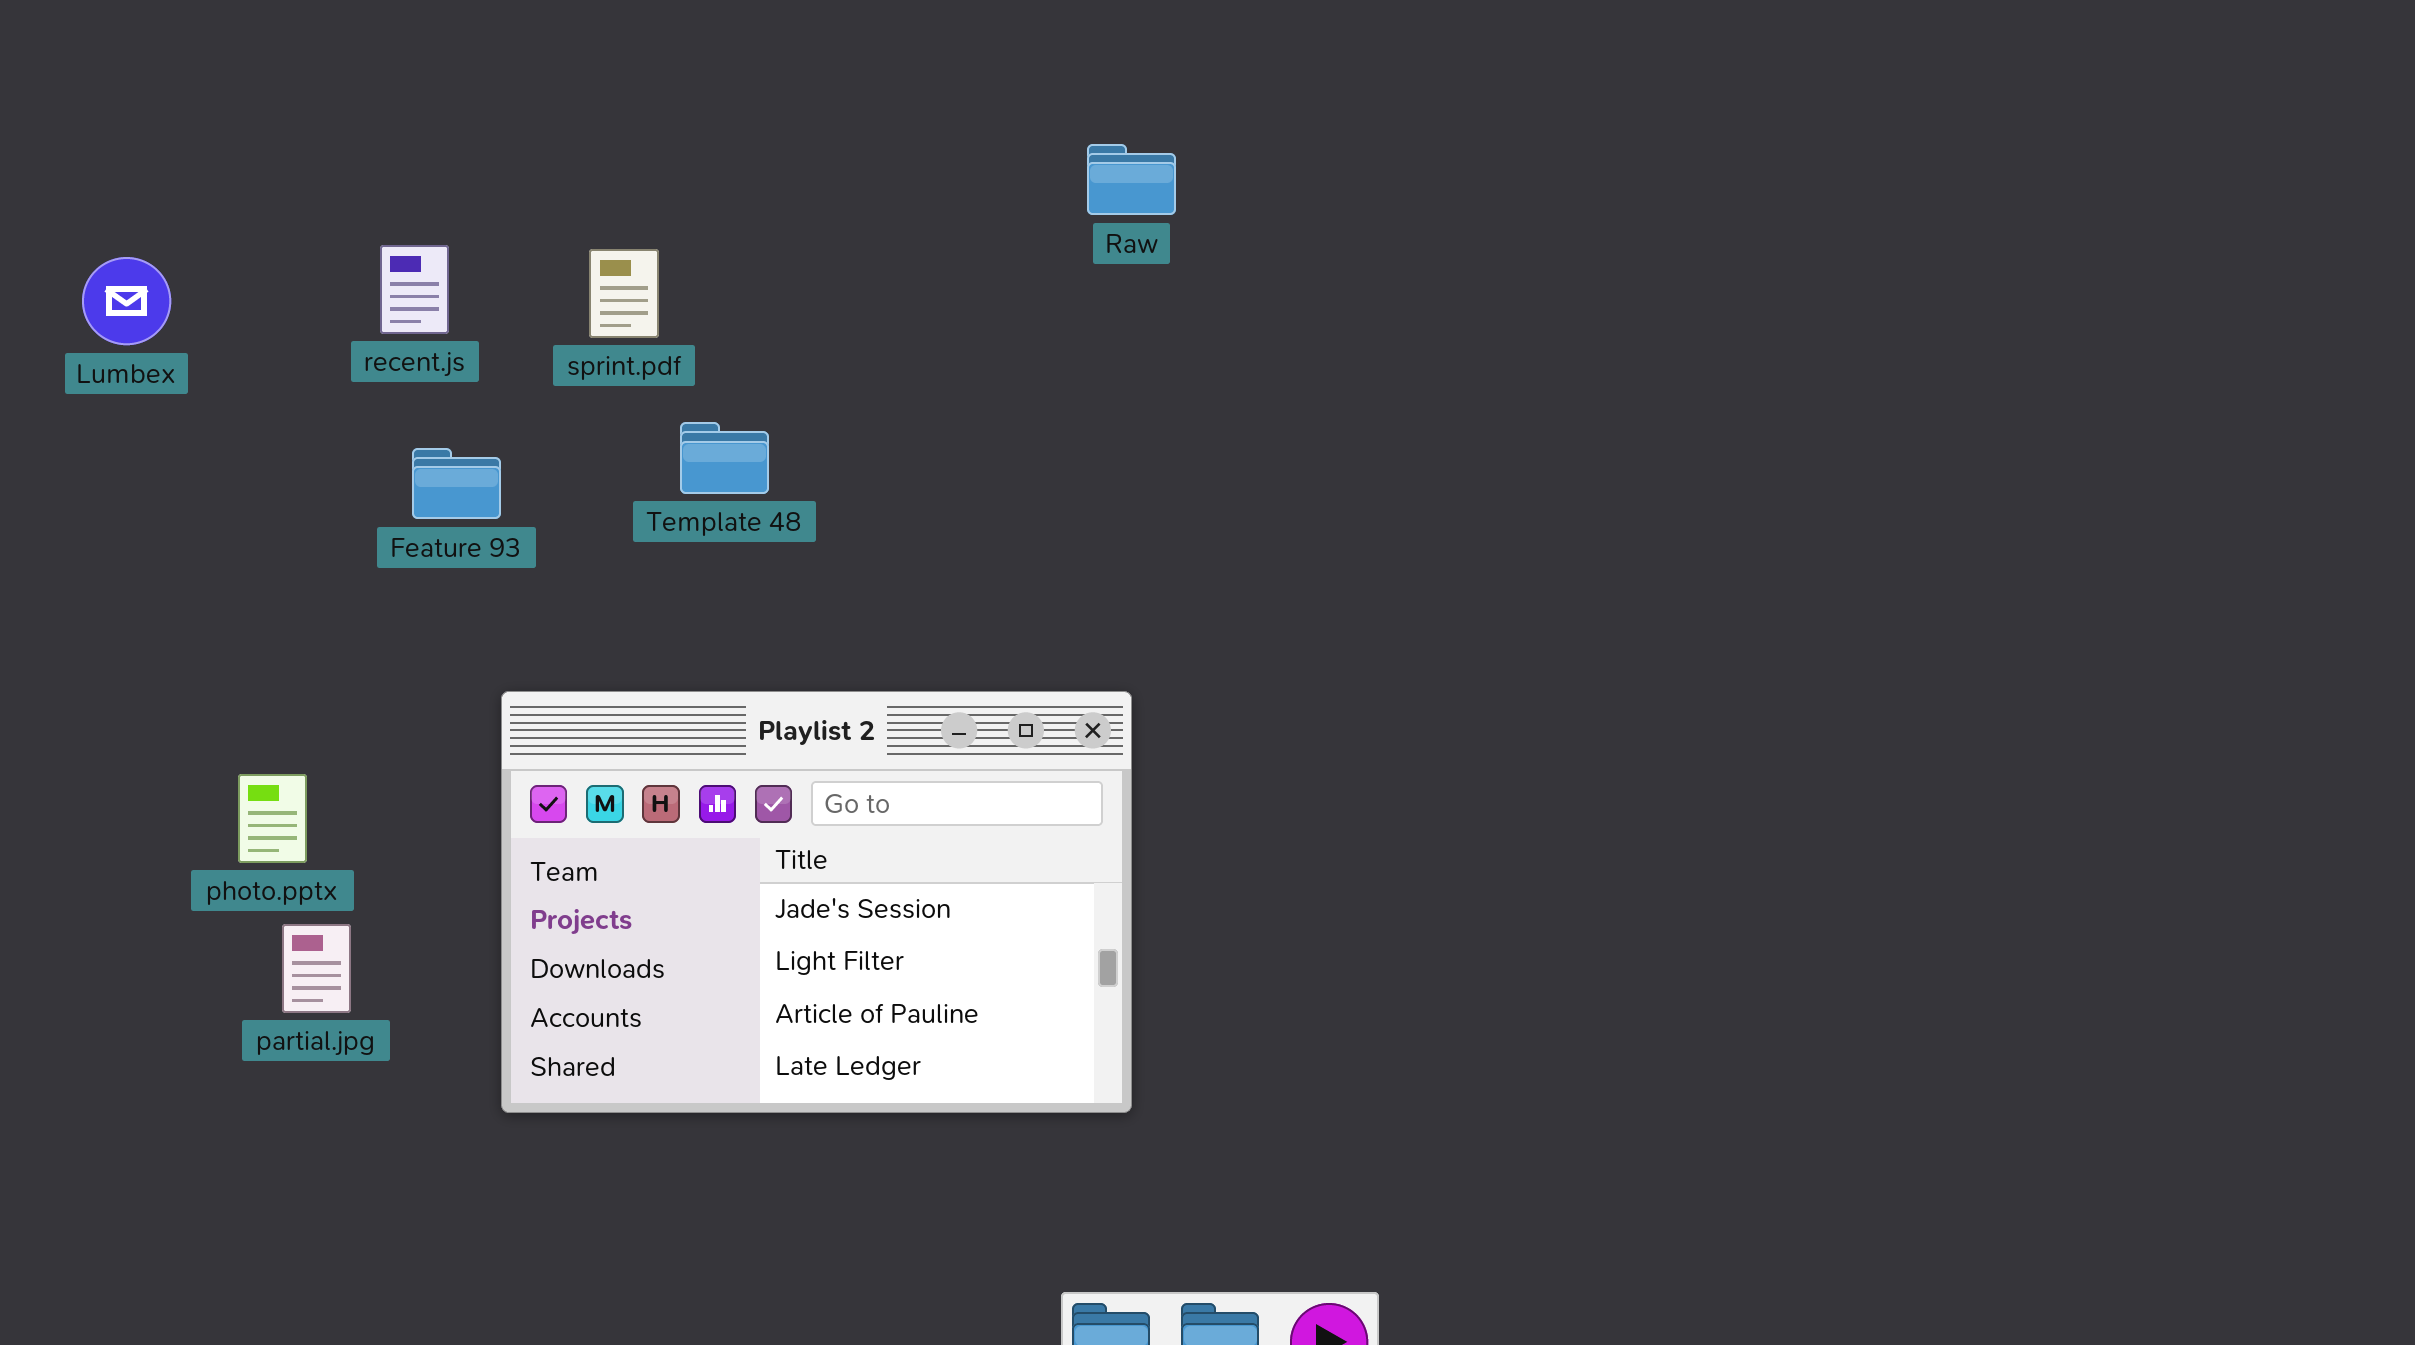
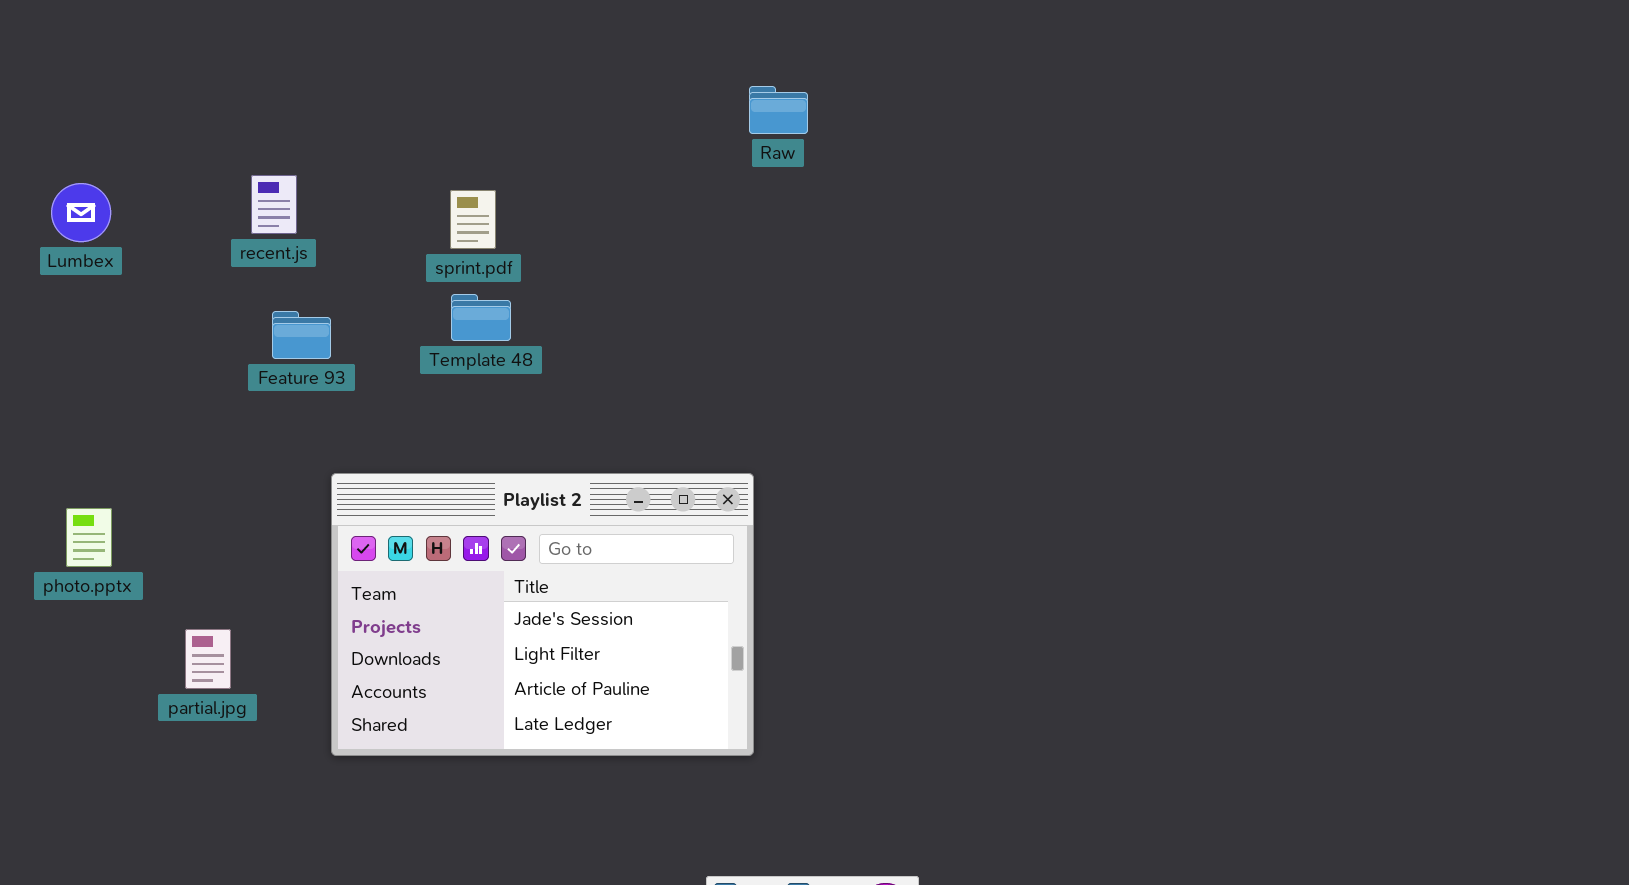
Raw: [1087,144,1176,215] -> [749,86,808,134], moved
sprint.pdf: [589,249,659,338] -> [450,190,496,249], moved
photo.pptx: [238,774,307,863] -> [66,508,112,567], moved

